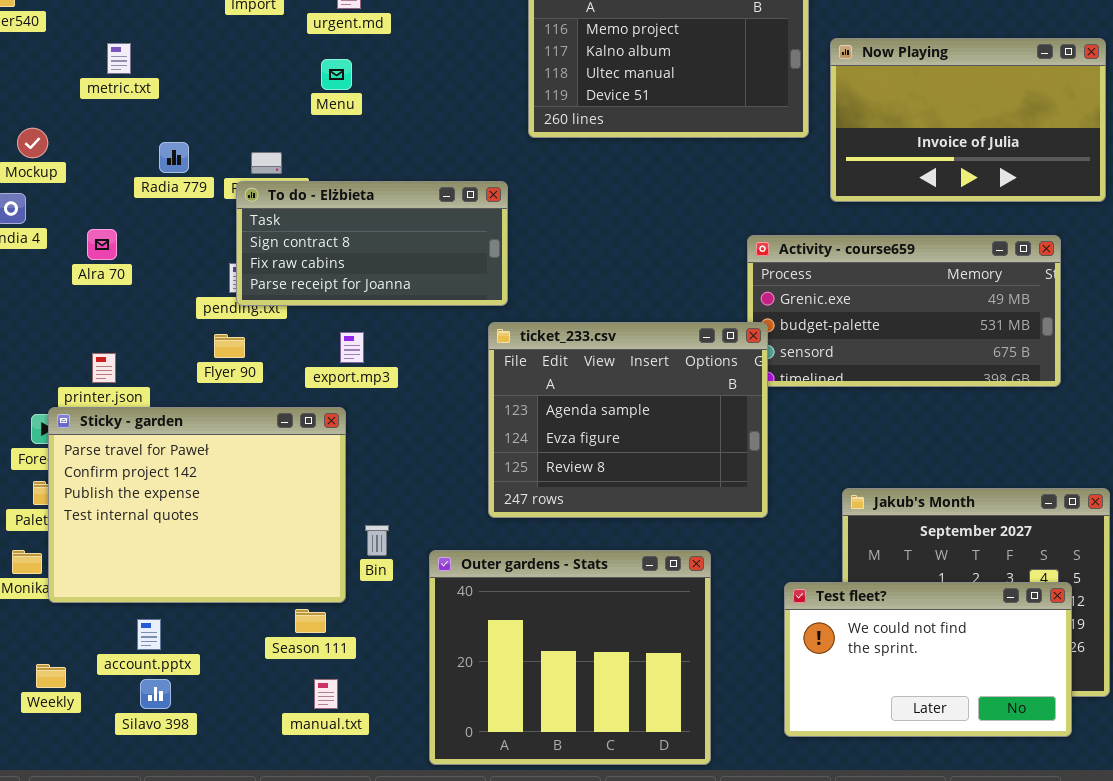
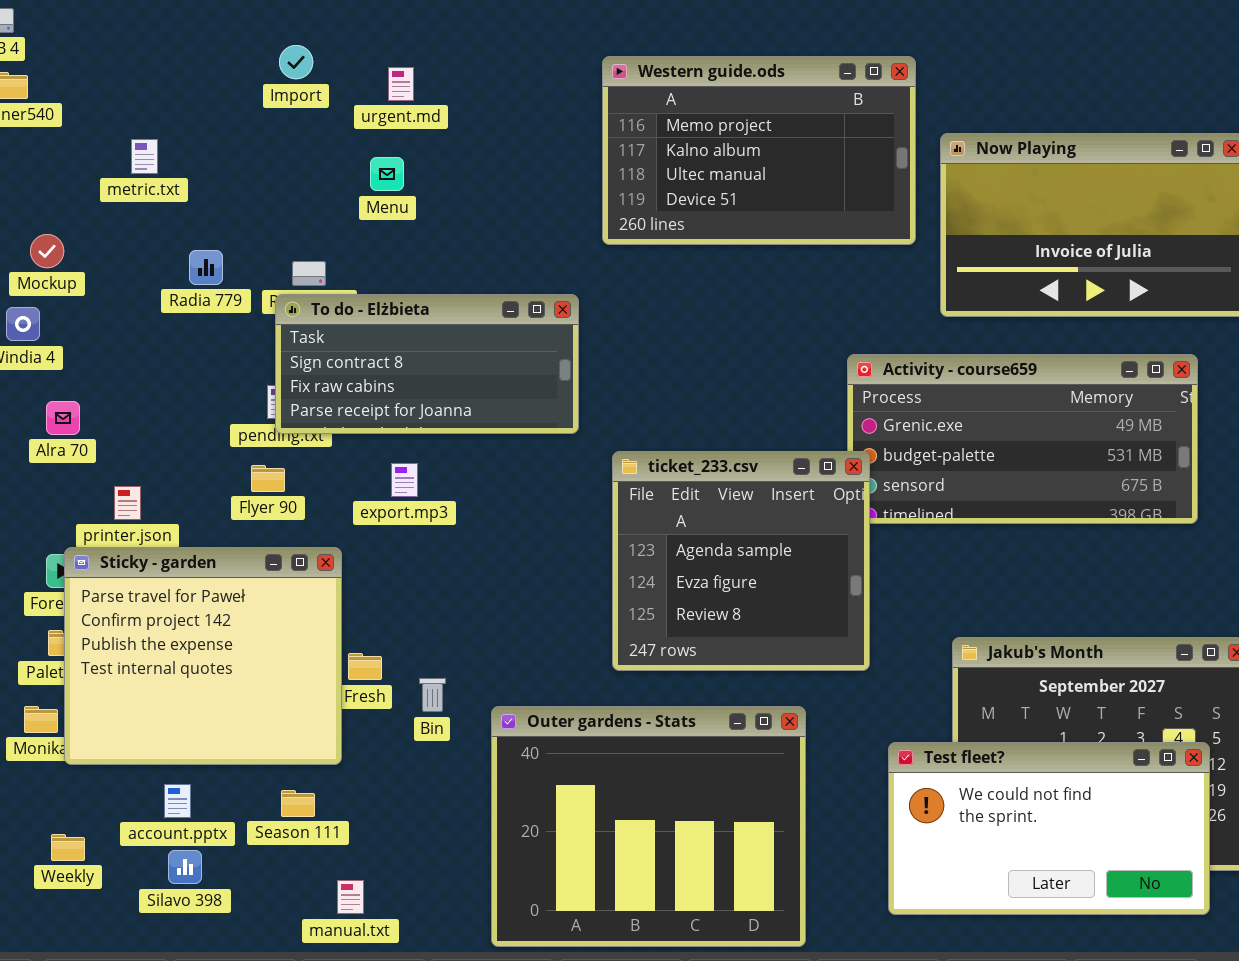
Alra 70: [87,229,117,260] -> [46,401,80,435], moved
ticket_233.csv: [488,322,768,518] -> [612,451,870,671], resized
Sticky - garden: [48,407,346,603] -> [64,547,342,765], resized
Season 111: [295,609,326,633] -> [281,790,315,817], moved
manual.txt: [314,679,338,709] -> [337,880,364,914], moved

